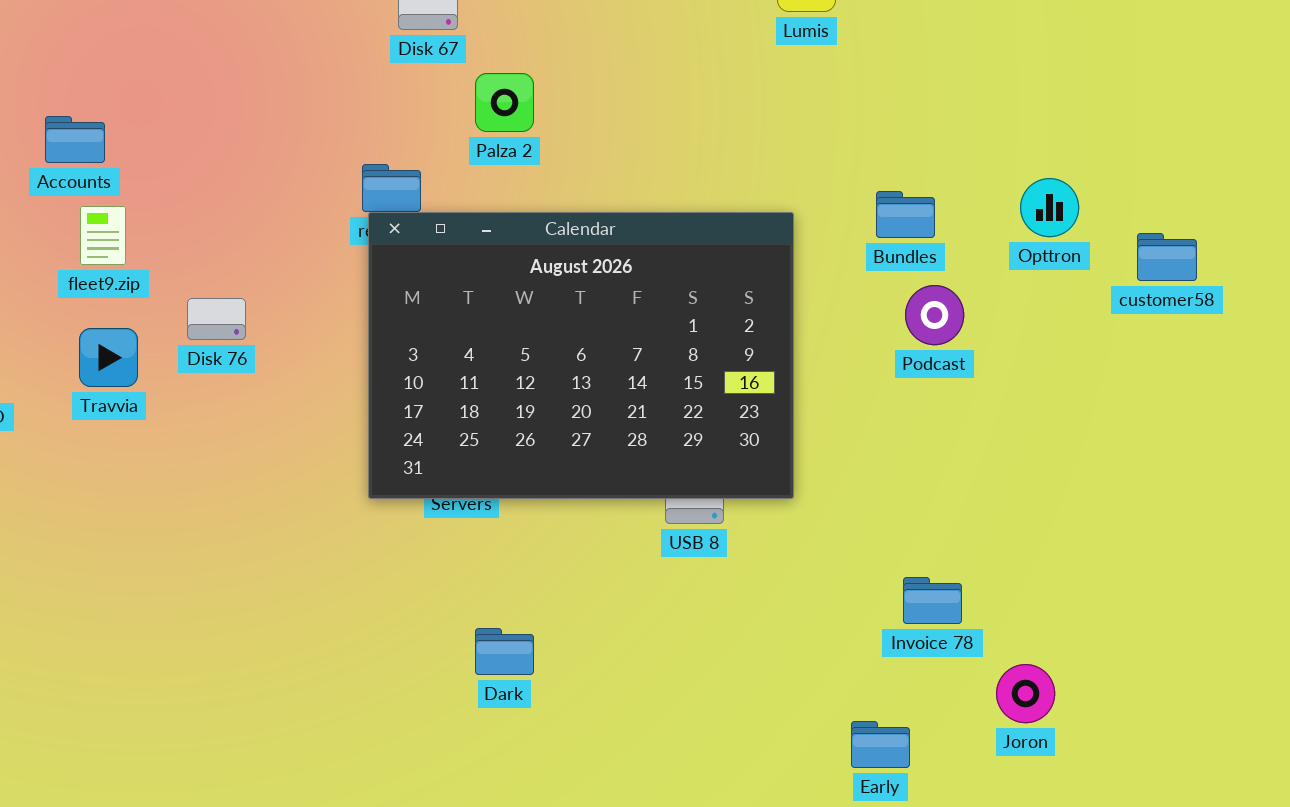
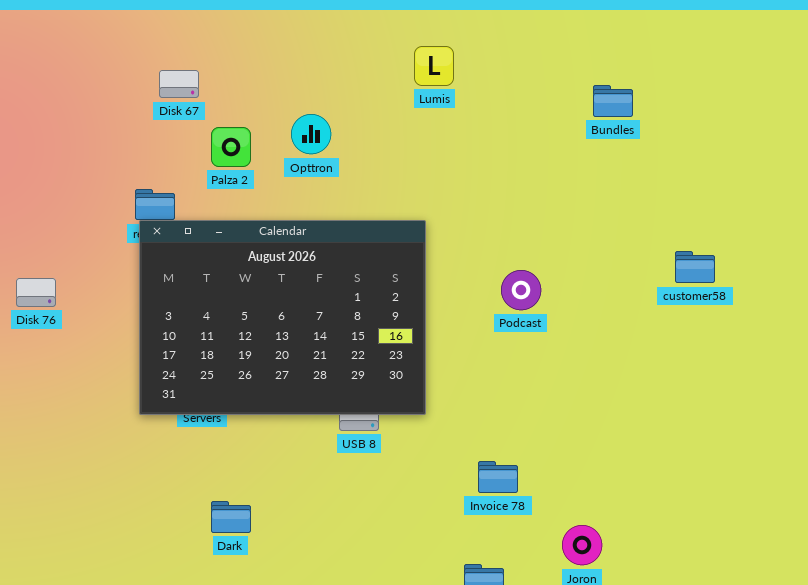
Opttron: [1020,178,1079,237] -> [291,114,331,154], moved
Bundles: [876,191,935,238] -> [593,85,633,117], moved
customer58: [1137,233,1197,281] -> [675,251,715,283], moved
Invoice 78: [903,577,962,624] -> [478,461,518,493], moved

